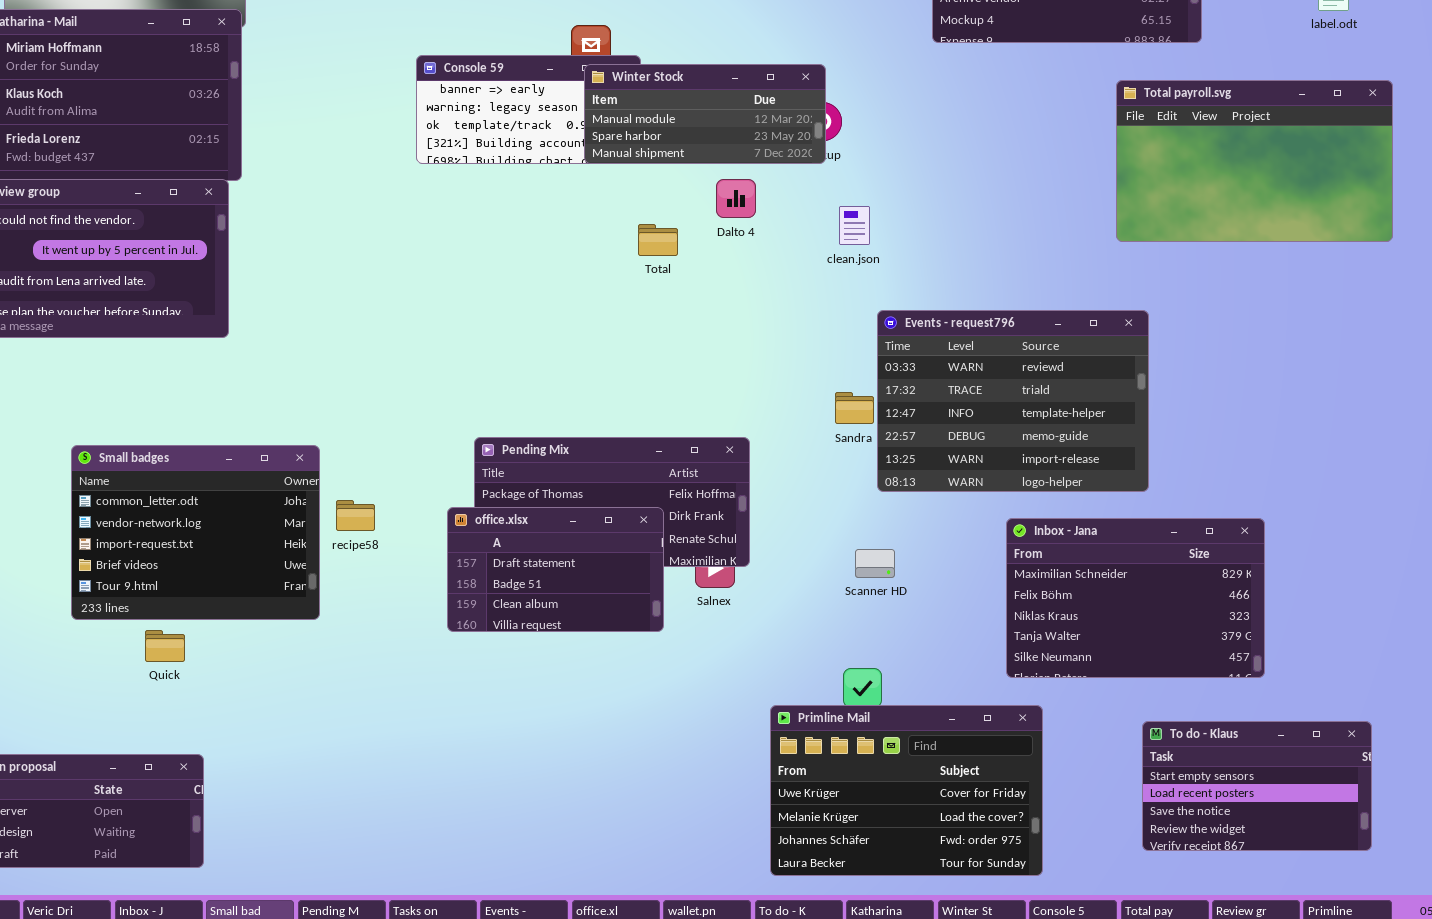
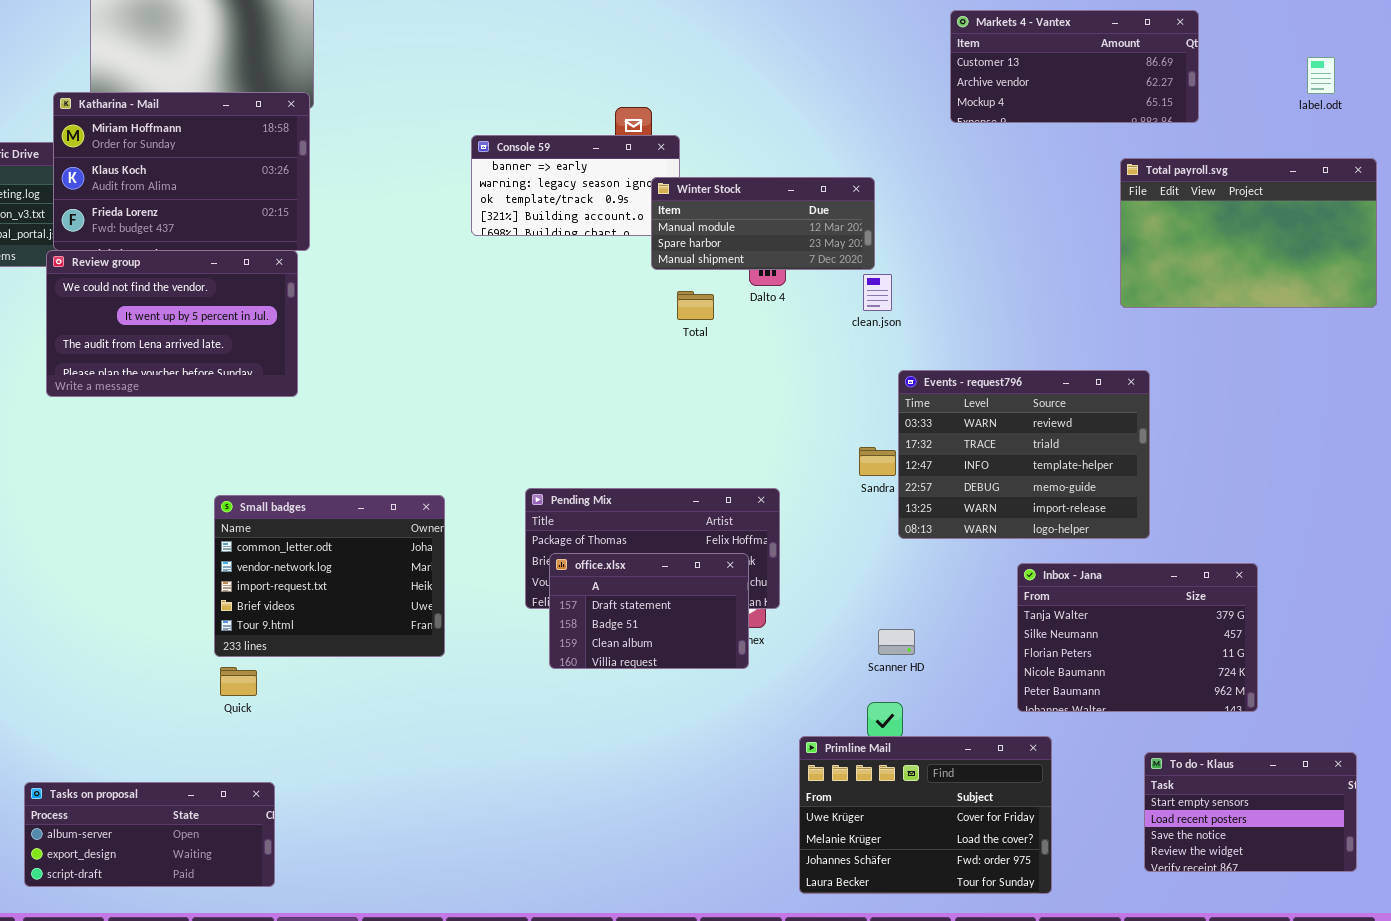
Winter Stock: [584,64,826,164] -> [651,177,875,270], moved
Small badges: [71,445,320,620] -> [214,495,445,657], moved
office.xlsx: [447,507,664,632] -> [549,553,749,669], moved
Inbox - Jana: [1006,518,1265,678] -> [1017,563,1258,712], scrolled down 3 rows
Scanner HD: [855,549,895,578] -> [878,629,915,655], moved

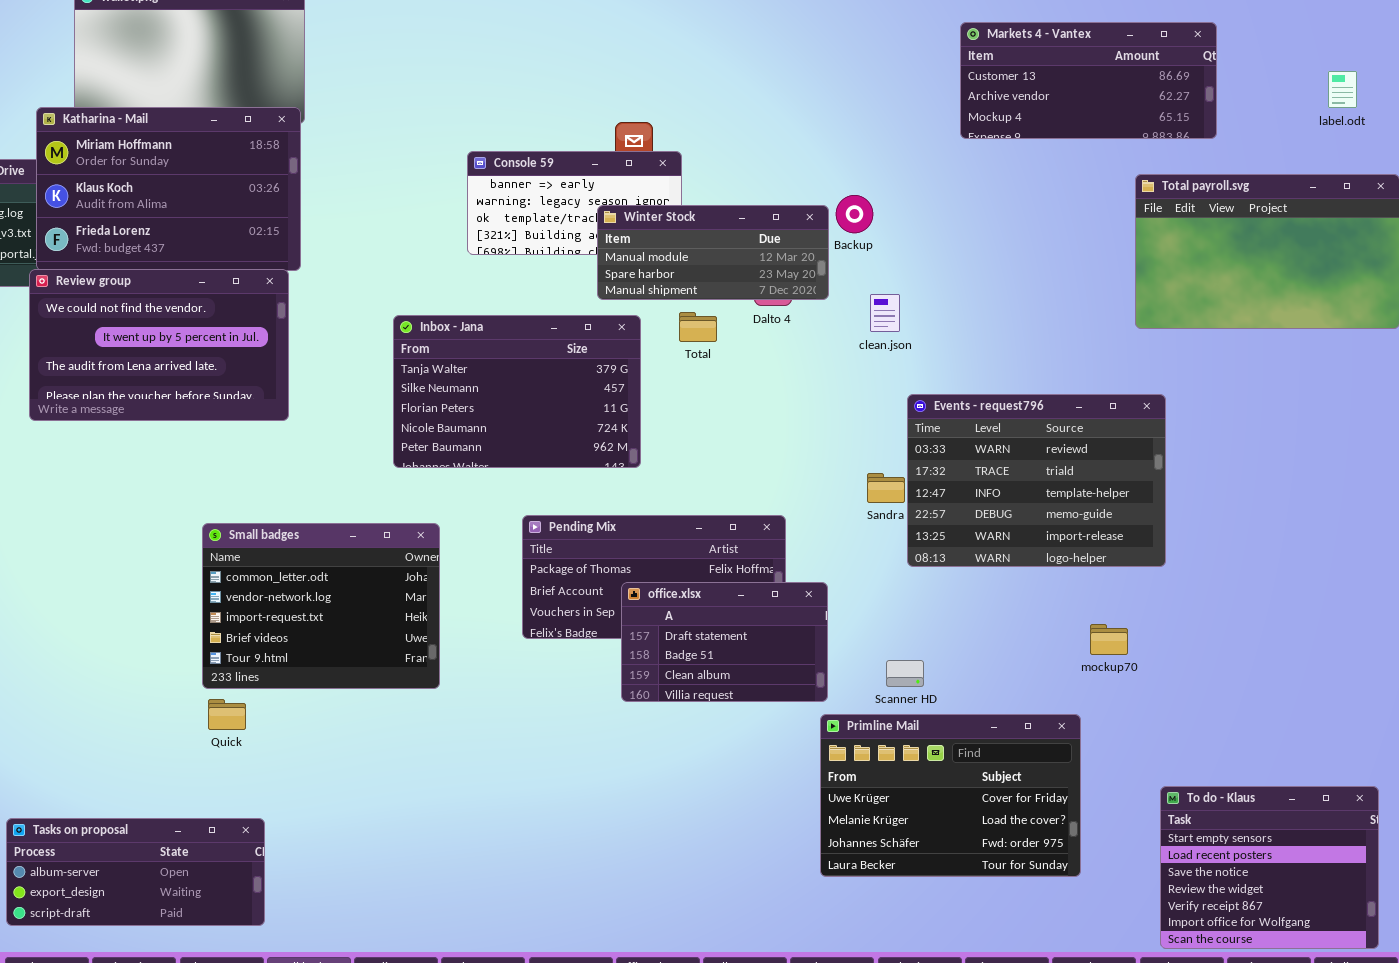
Winter Stock: [651,177,875,270] -> [597,205,829,300], moved
office.xlsx: [549,553,749,669] -> [621,582,828,702], moved
Inbox - Jana: [1017,563,1258,712] -> [393,315,641,468], moved
Primline Mail: [799,736,1052,894] -> [820,714,1081,877], moved
To do - Klaus: [1144,752,1357,872] -> [1160,786,1379,949], resized

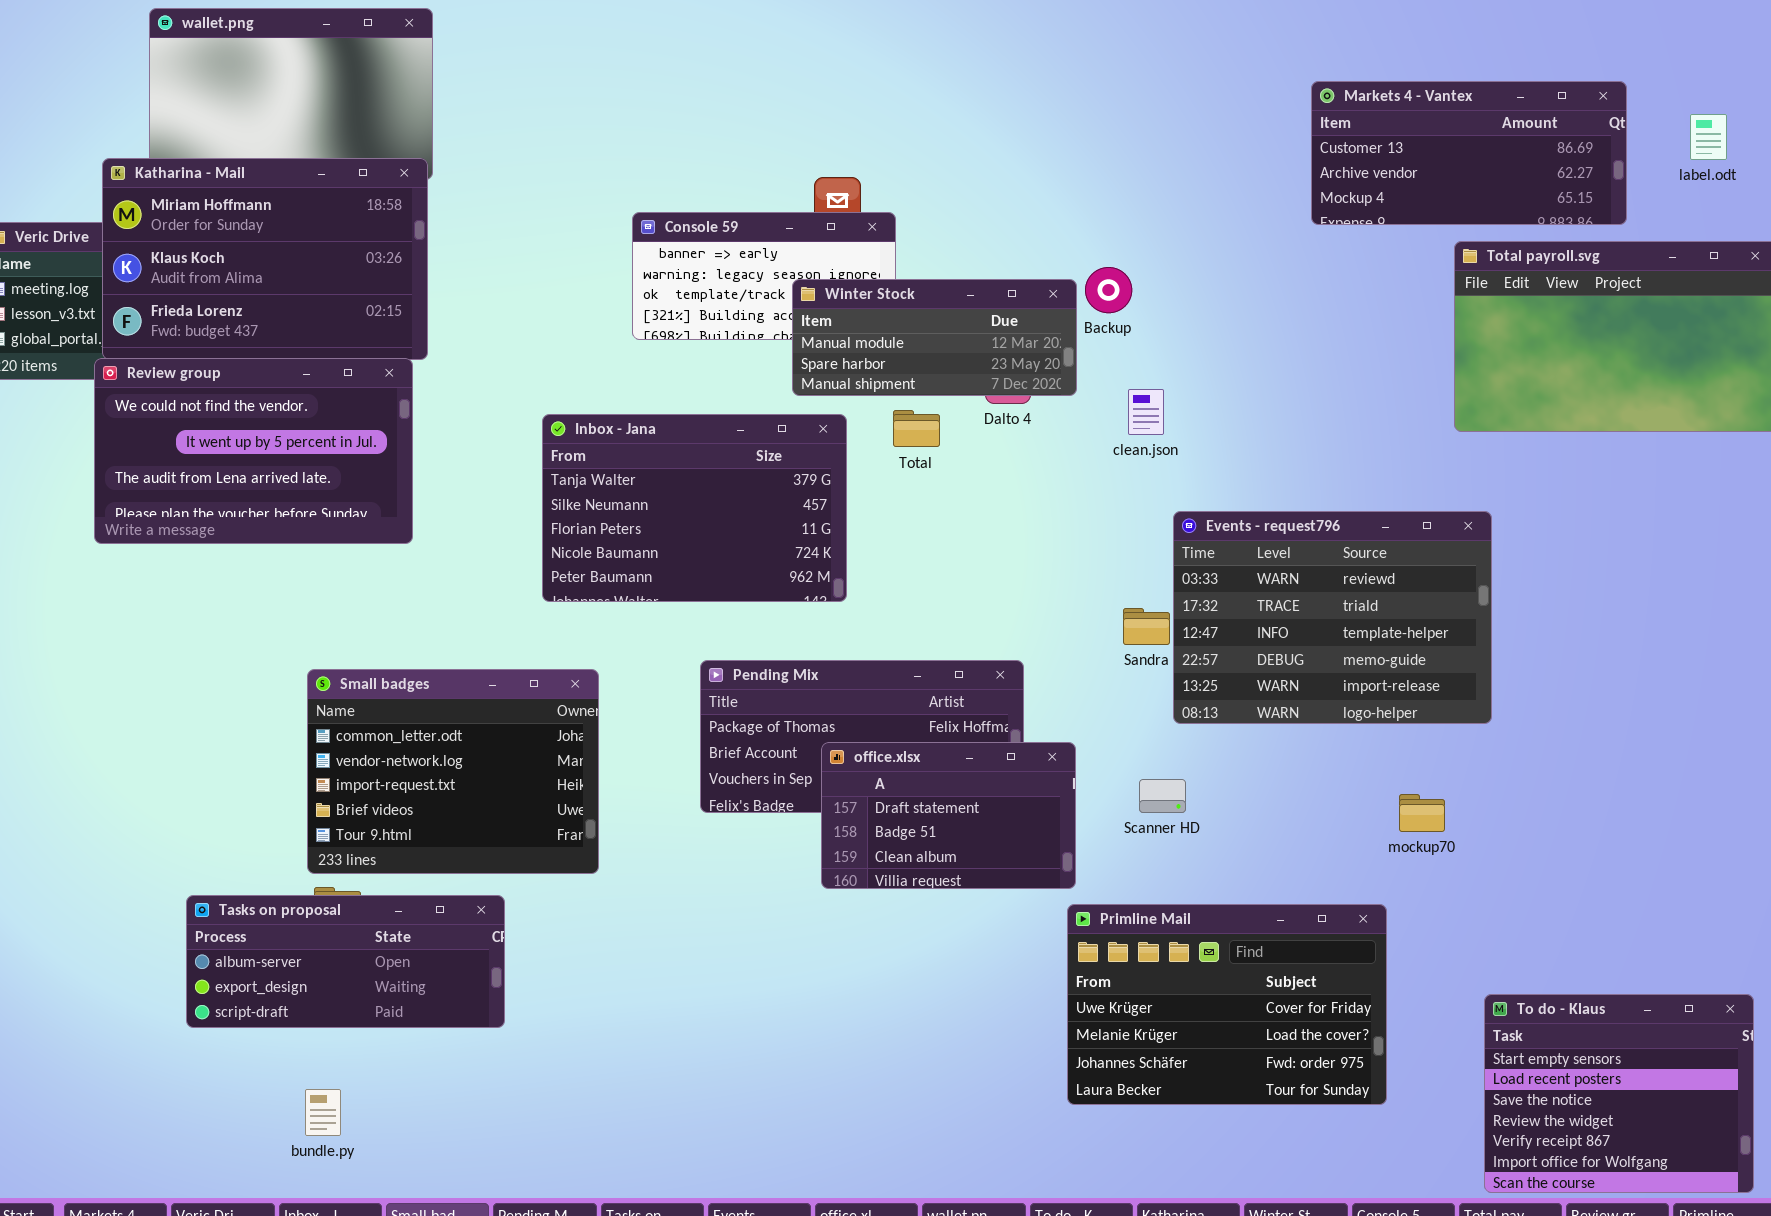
Markets 4 - Vantex: [960,22,1217,139] -> [1311,81,1627,225], moved
Scanner HD: [886,660,924,687] -> [1139,779,1186,813], moved
Tasks on proposal: [6,818,265,926] -> [186,895,505,1028], moved

